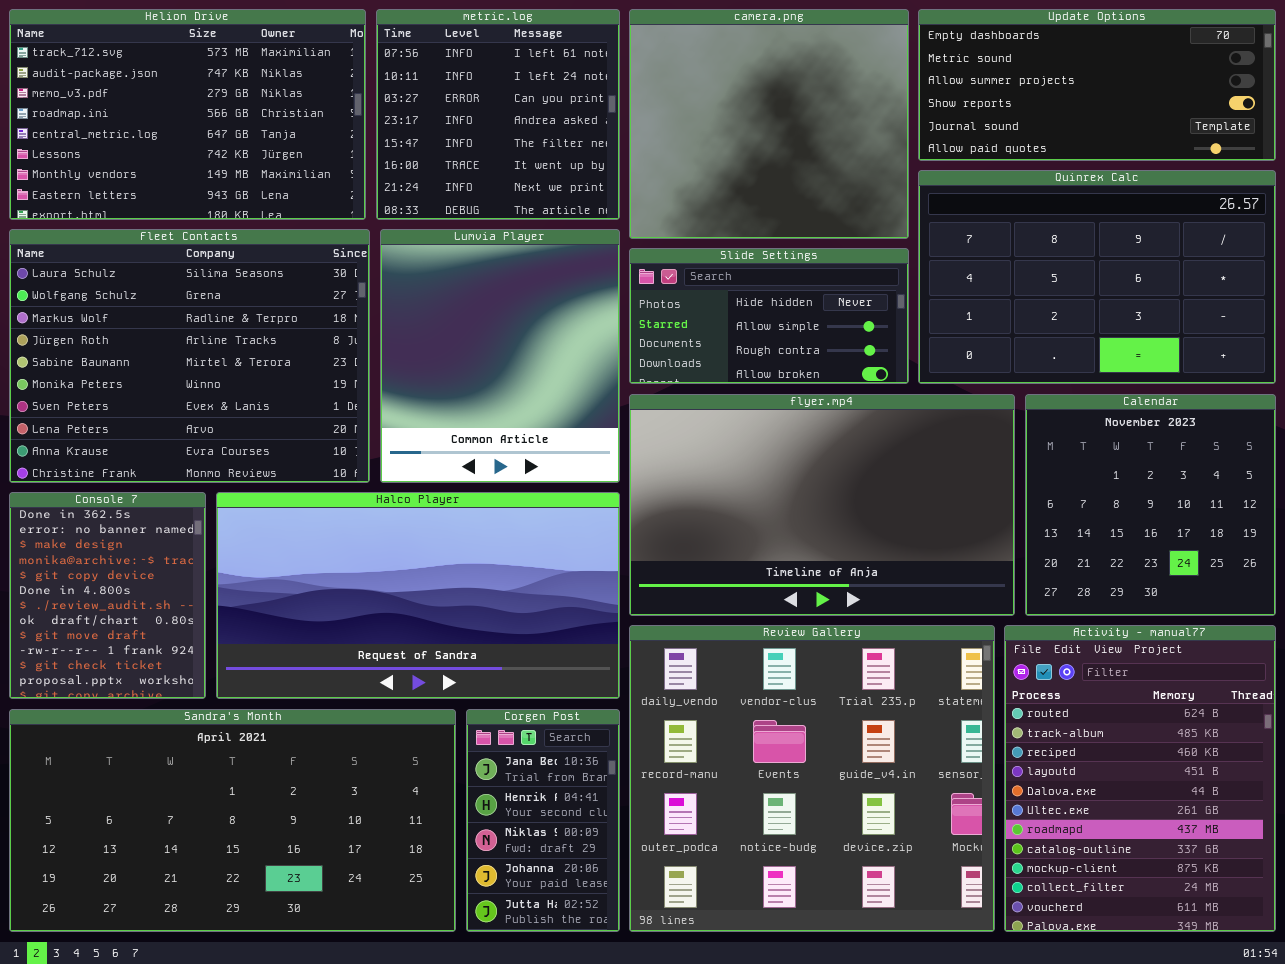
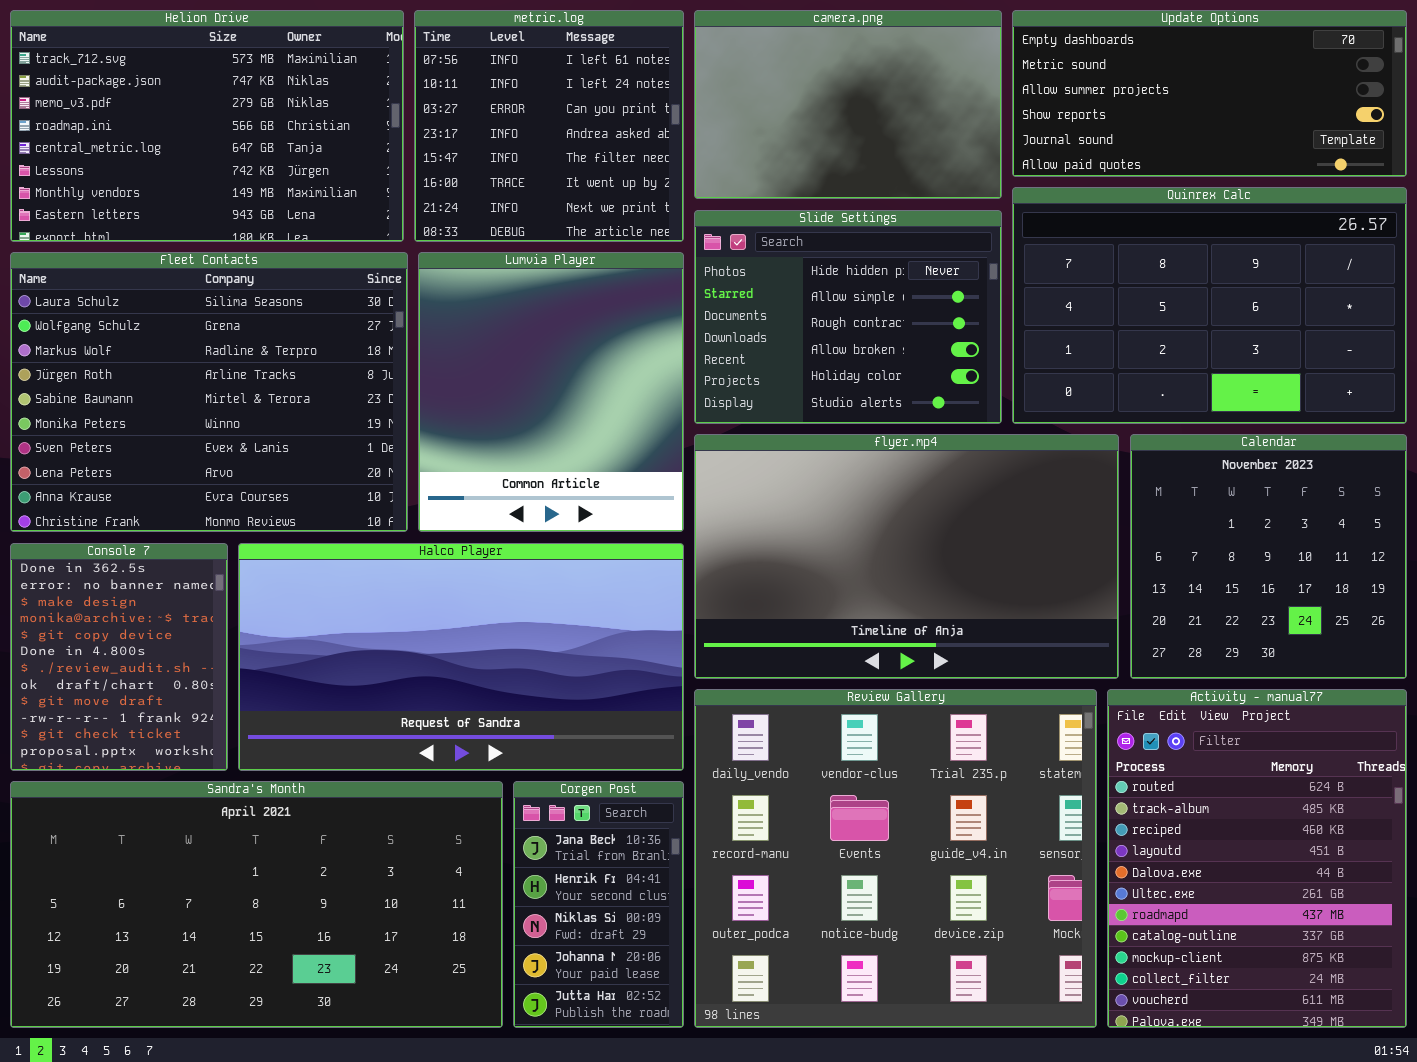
camera.png: [629,9,909,239] -> [694,10,1002,199], resized
Slide Settings: [629,248,909,384] -> [694,210,1002,424], resized

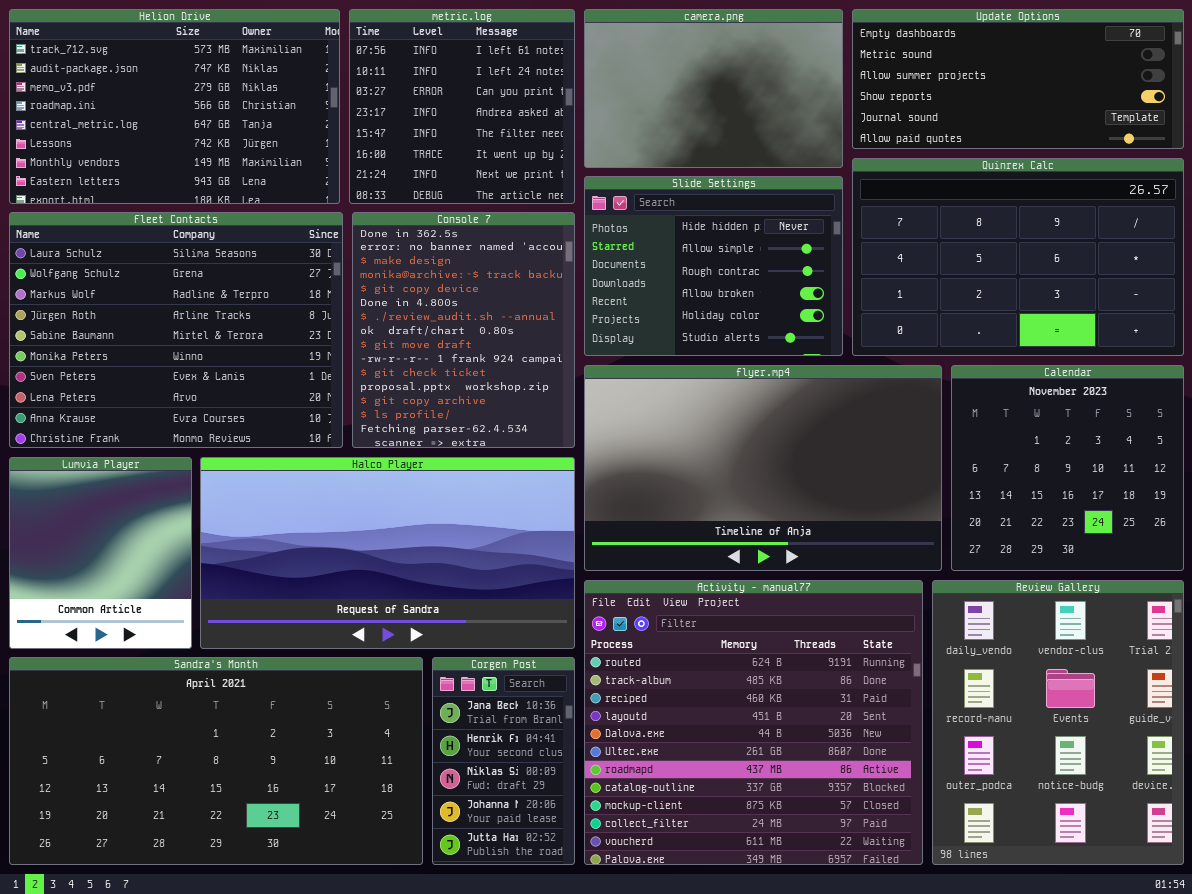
Lumvia Player: [418,252,684,532] -> [9,457,192,649], moved, resized
Console 7: [10,543,228,771] -> [352,212,575,448], moved, resized
Review Gallery: [694,689,1097,1028] -> [932,580,1184,865], moved, resized
Activity - manual77: [1107,689,1407,1028] -> [584,580,923,865], moved, resized

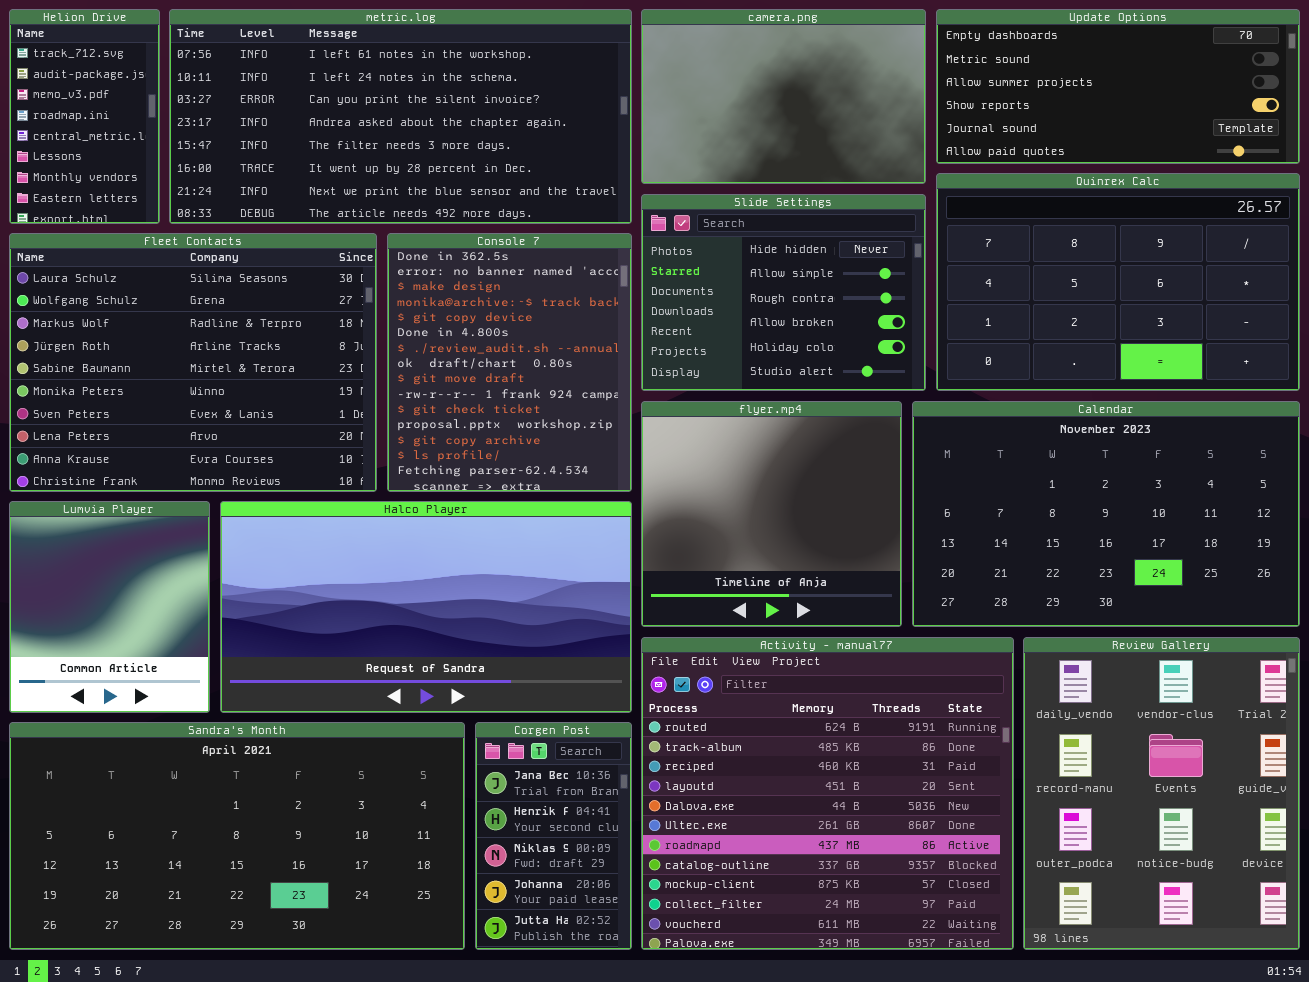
Helion Drive: [9,9,340,204] -> [9,9,160,224], resized
metric.log: [349,9,575,204] -> [169,9,632,224], resized
flyer.mp4: [584,365,942,571] -> [641,401,902,627], resized
Calendar: [951,365,1184,571] -> [912,401,1300,627], resized

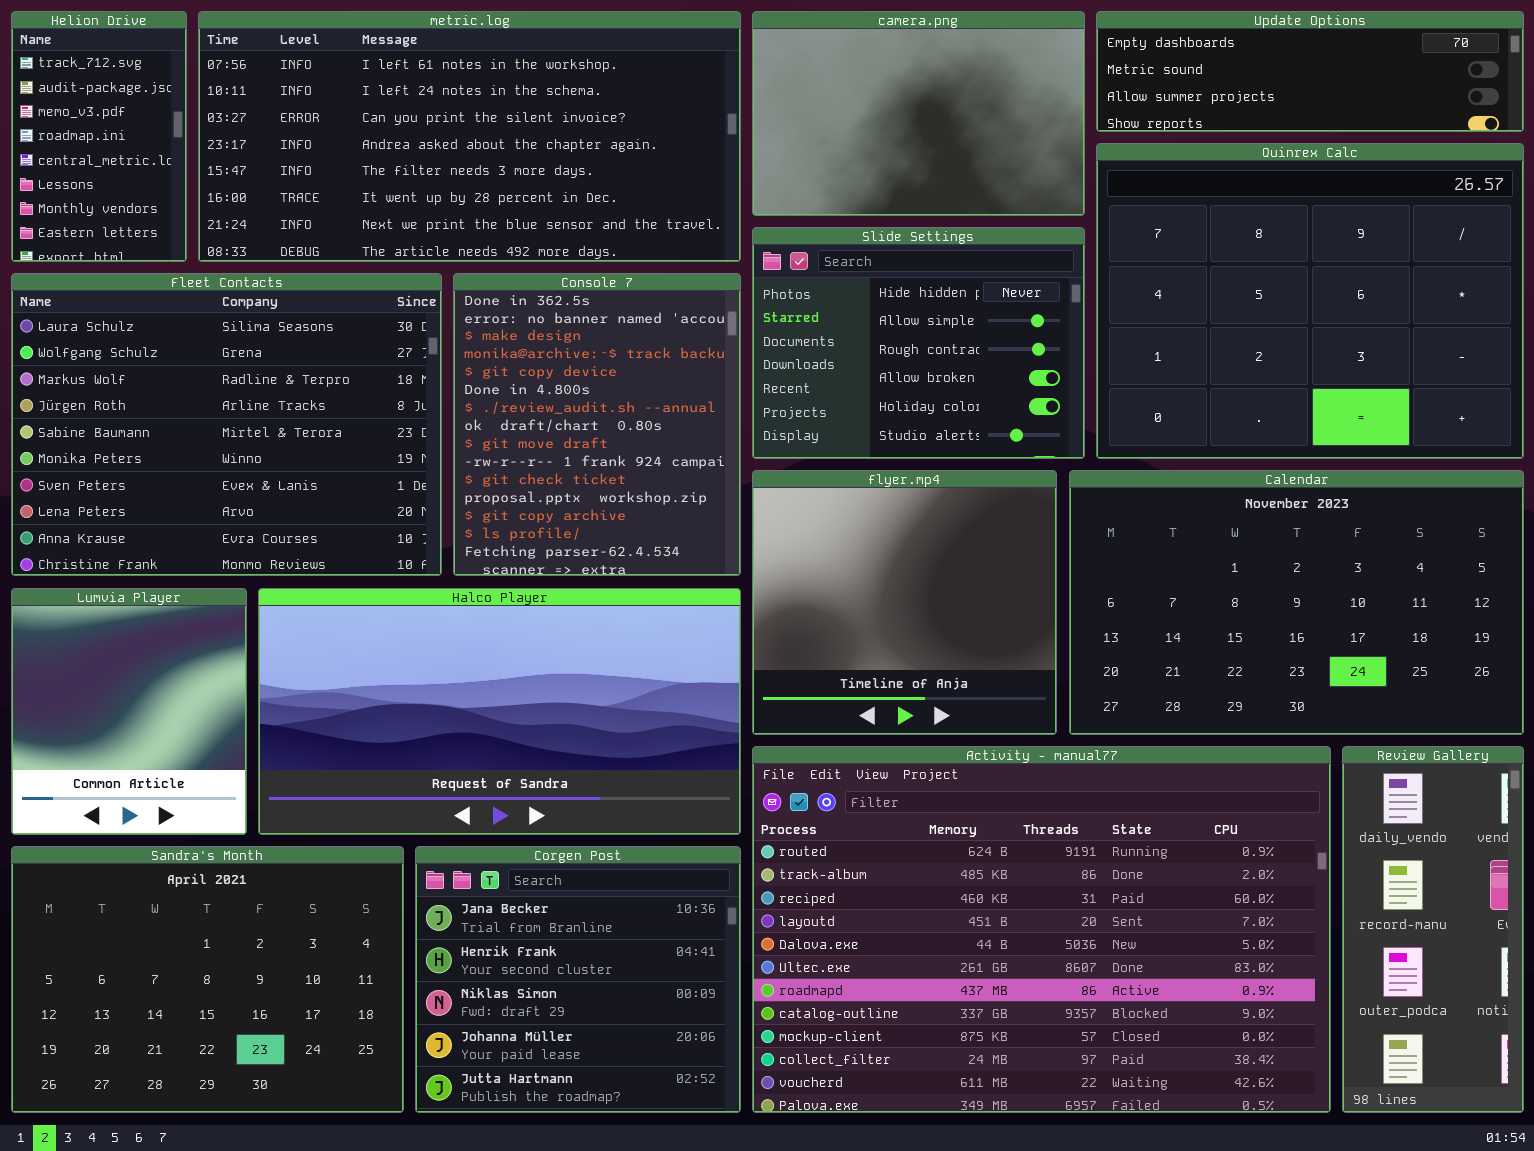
Update Options: [936,9,1300,164] -> [1096,11,1524,132], resized
Quinrex Calc: [936,173,1300,391] -> [1096,143,1524,459], resized
Activity - manual77: [641,637,1014,950] -> [752,746,1331,1113], resized
Review Gallery: [1023,637,1300,950] -> [1342,746,1524,1113], resized
Sandra's Month: [9,722,465,950] -> [11,846,404,1113], resized
Corgen Post: [475,722,632,950] -> [415,846,741,1113], resized

